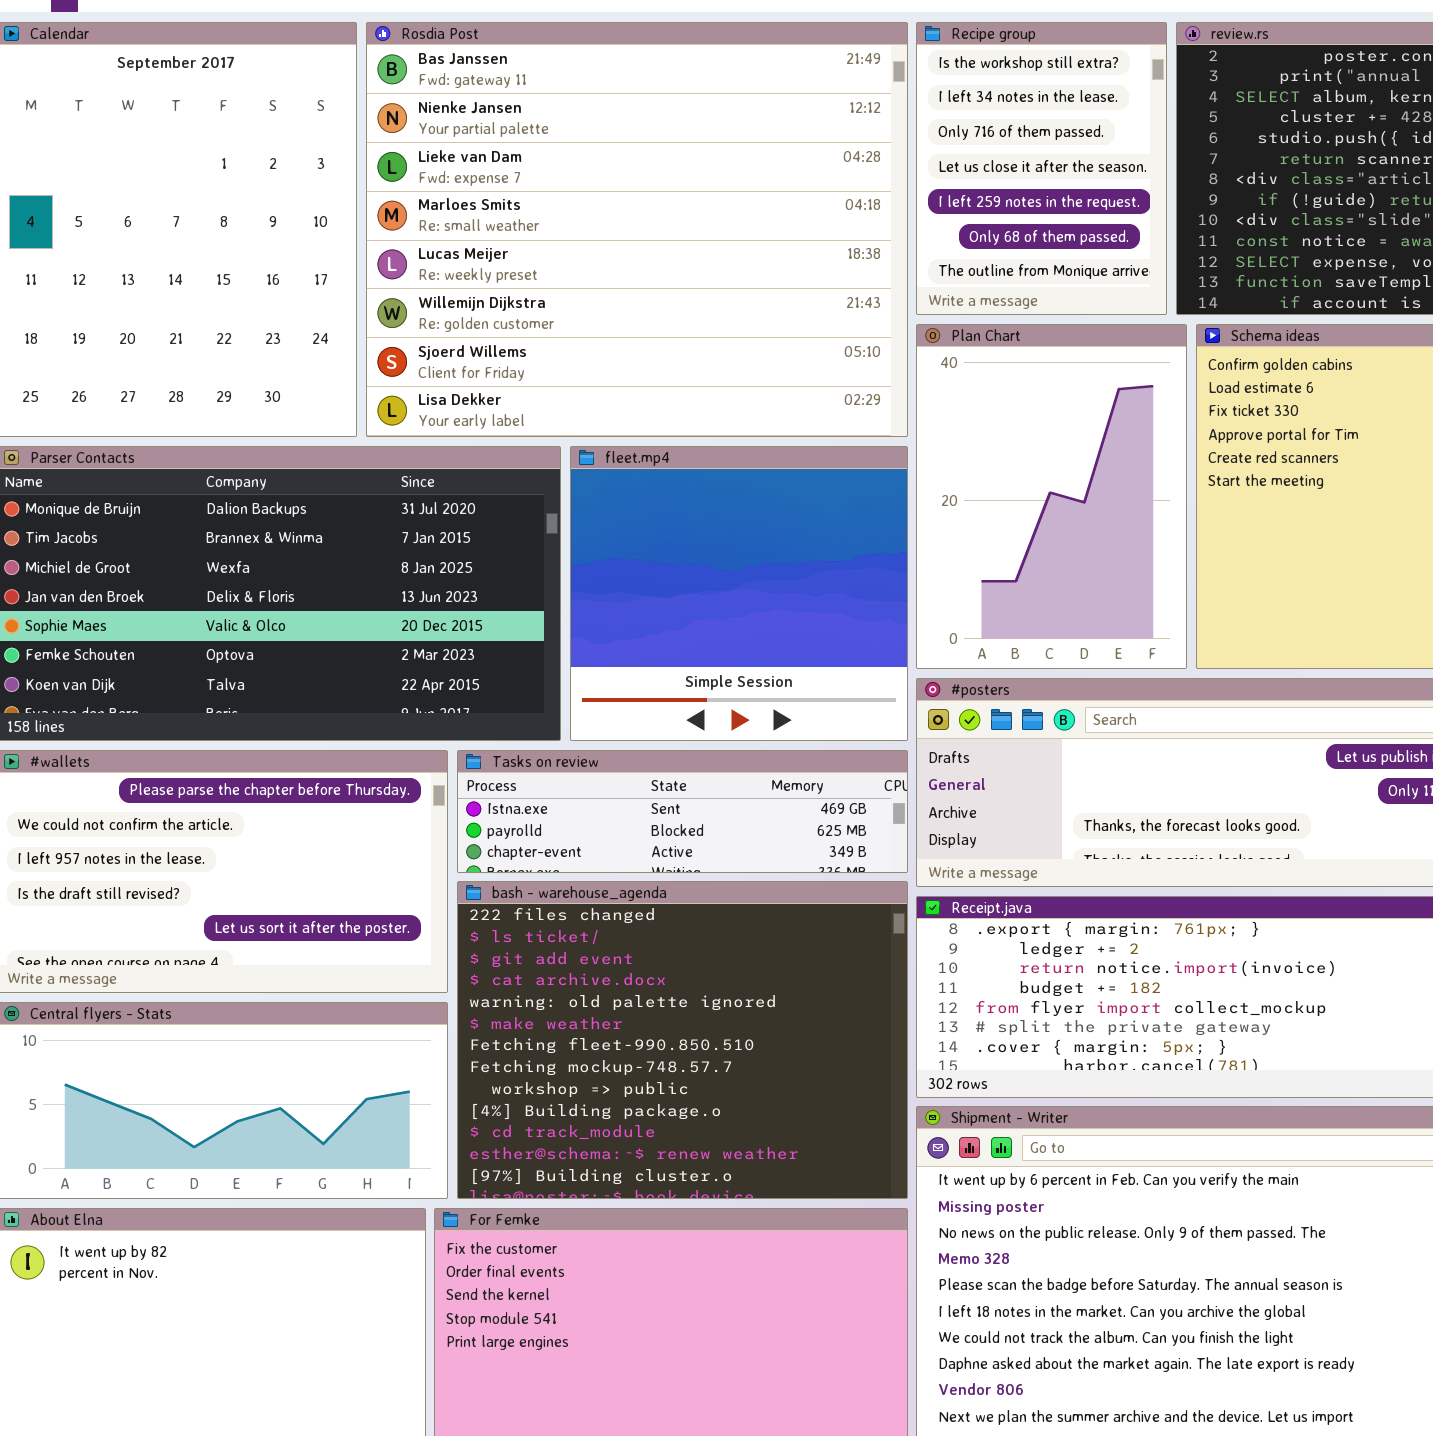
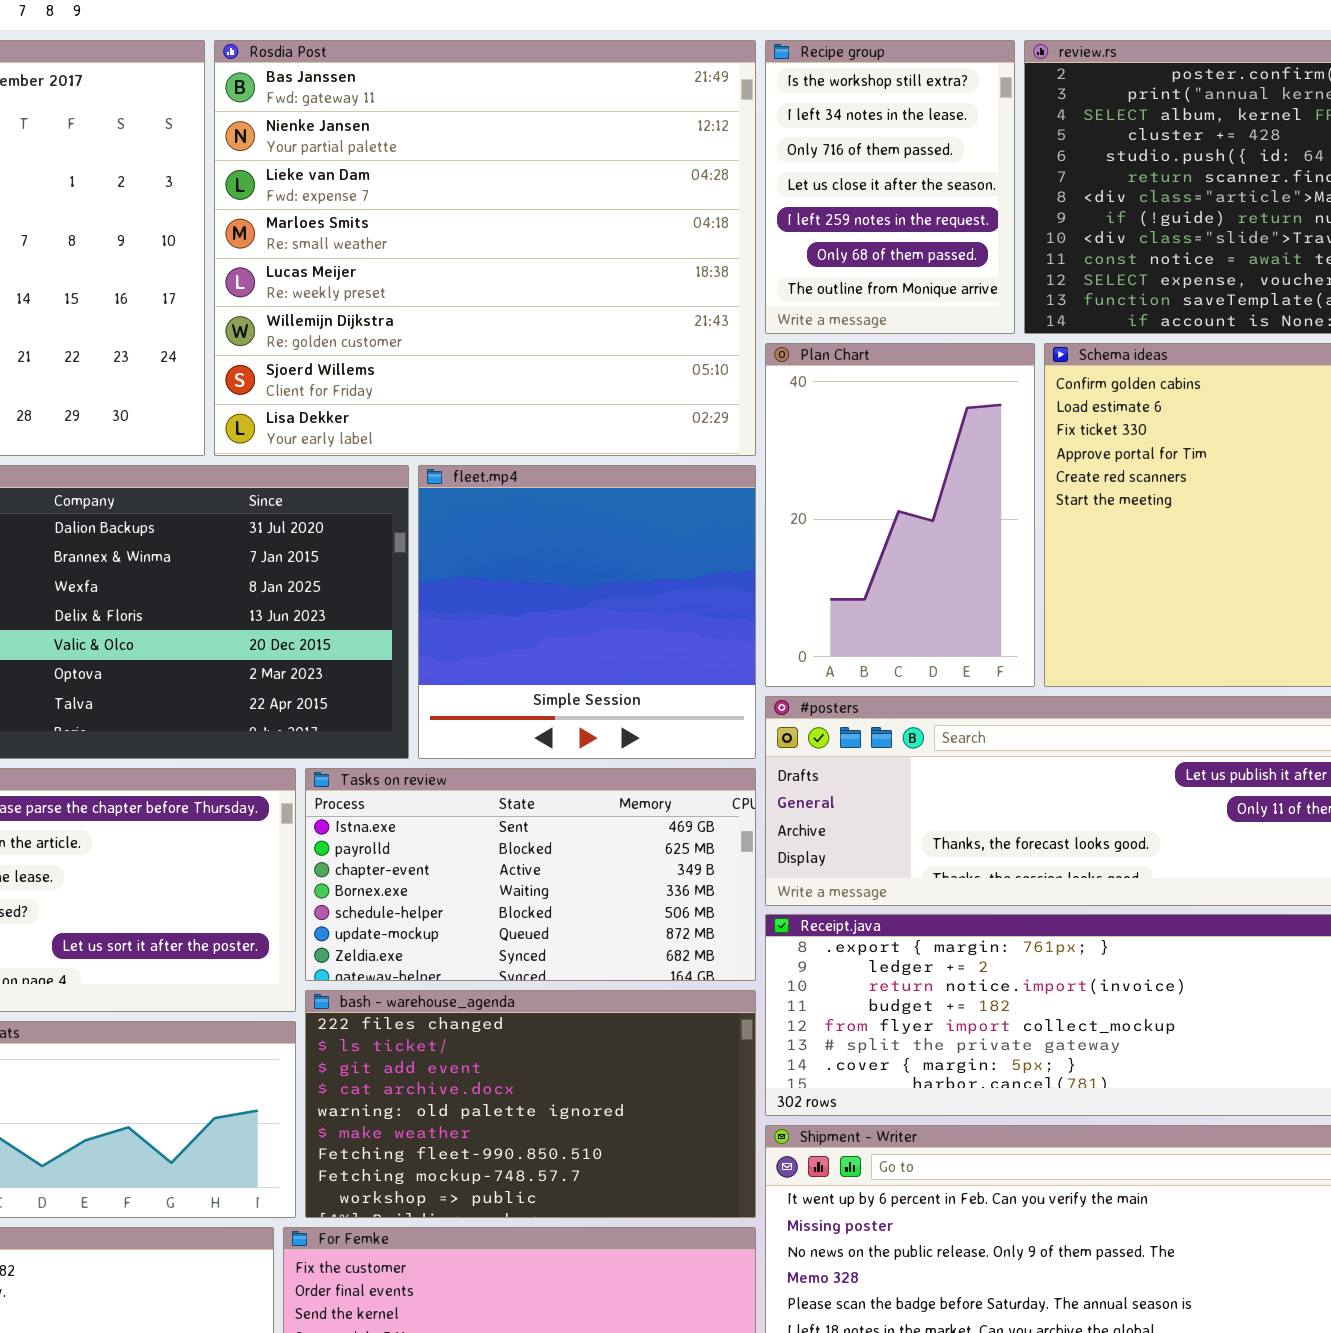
Tasks on review: [457,750,908,873] -> [305,768,756,981], resized
bash - warehouse_agenda: [457,881,908,1199] -> [305,990,756,1218], resized

